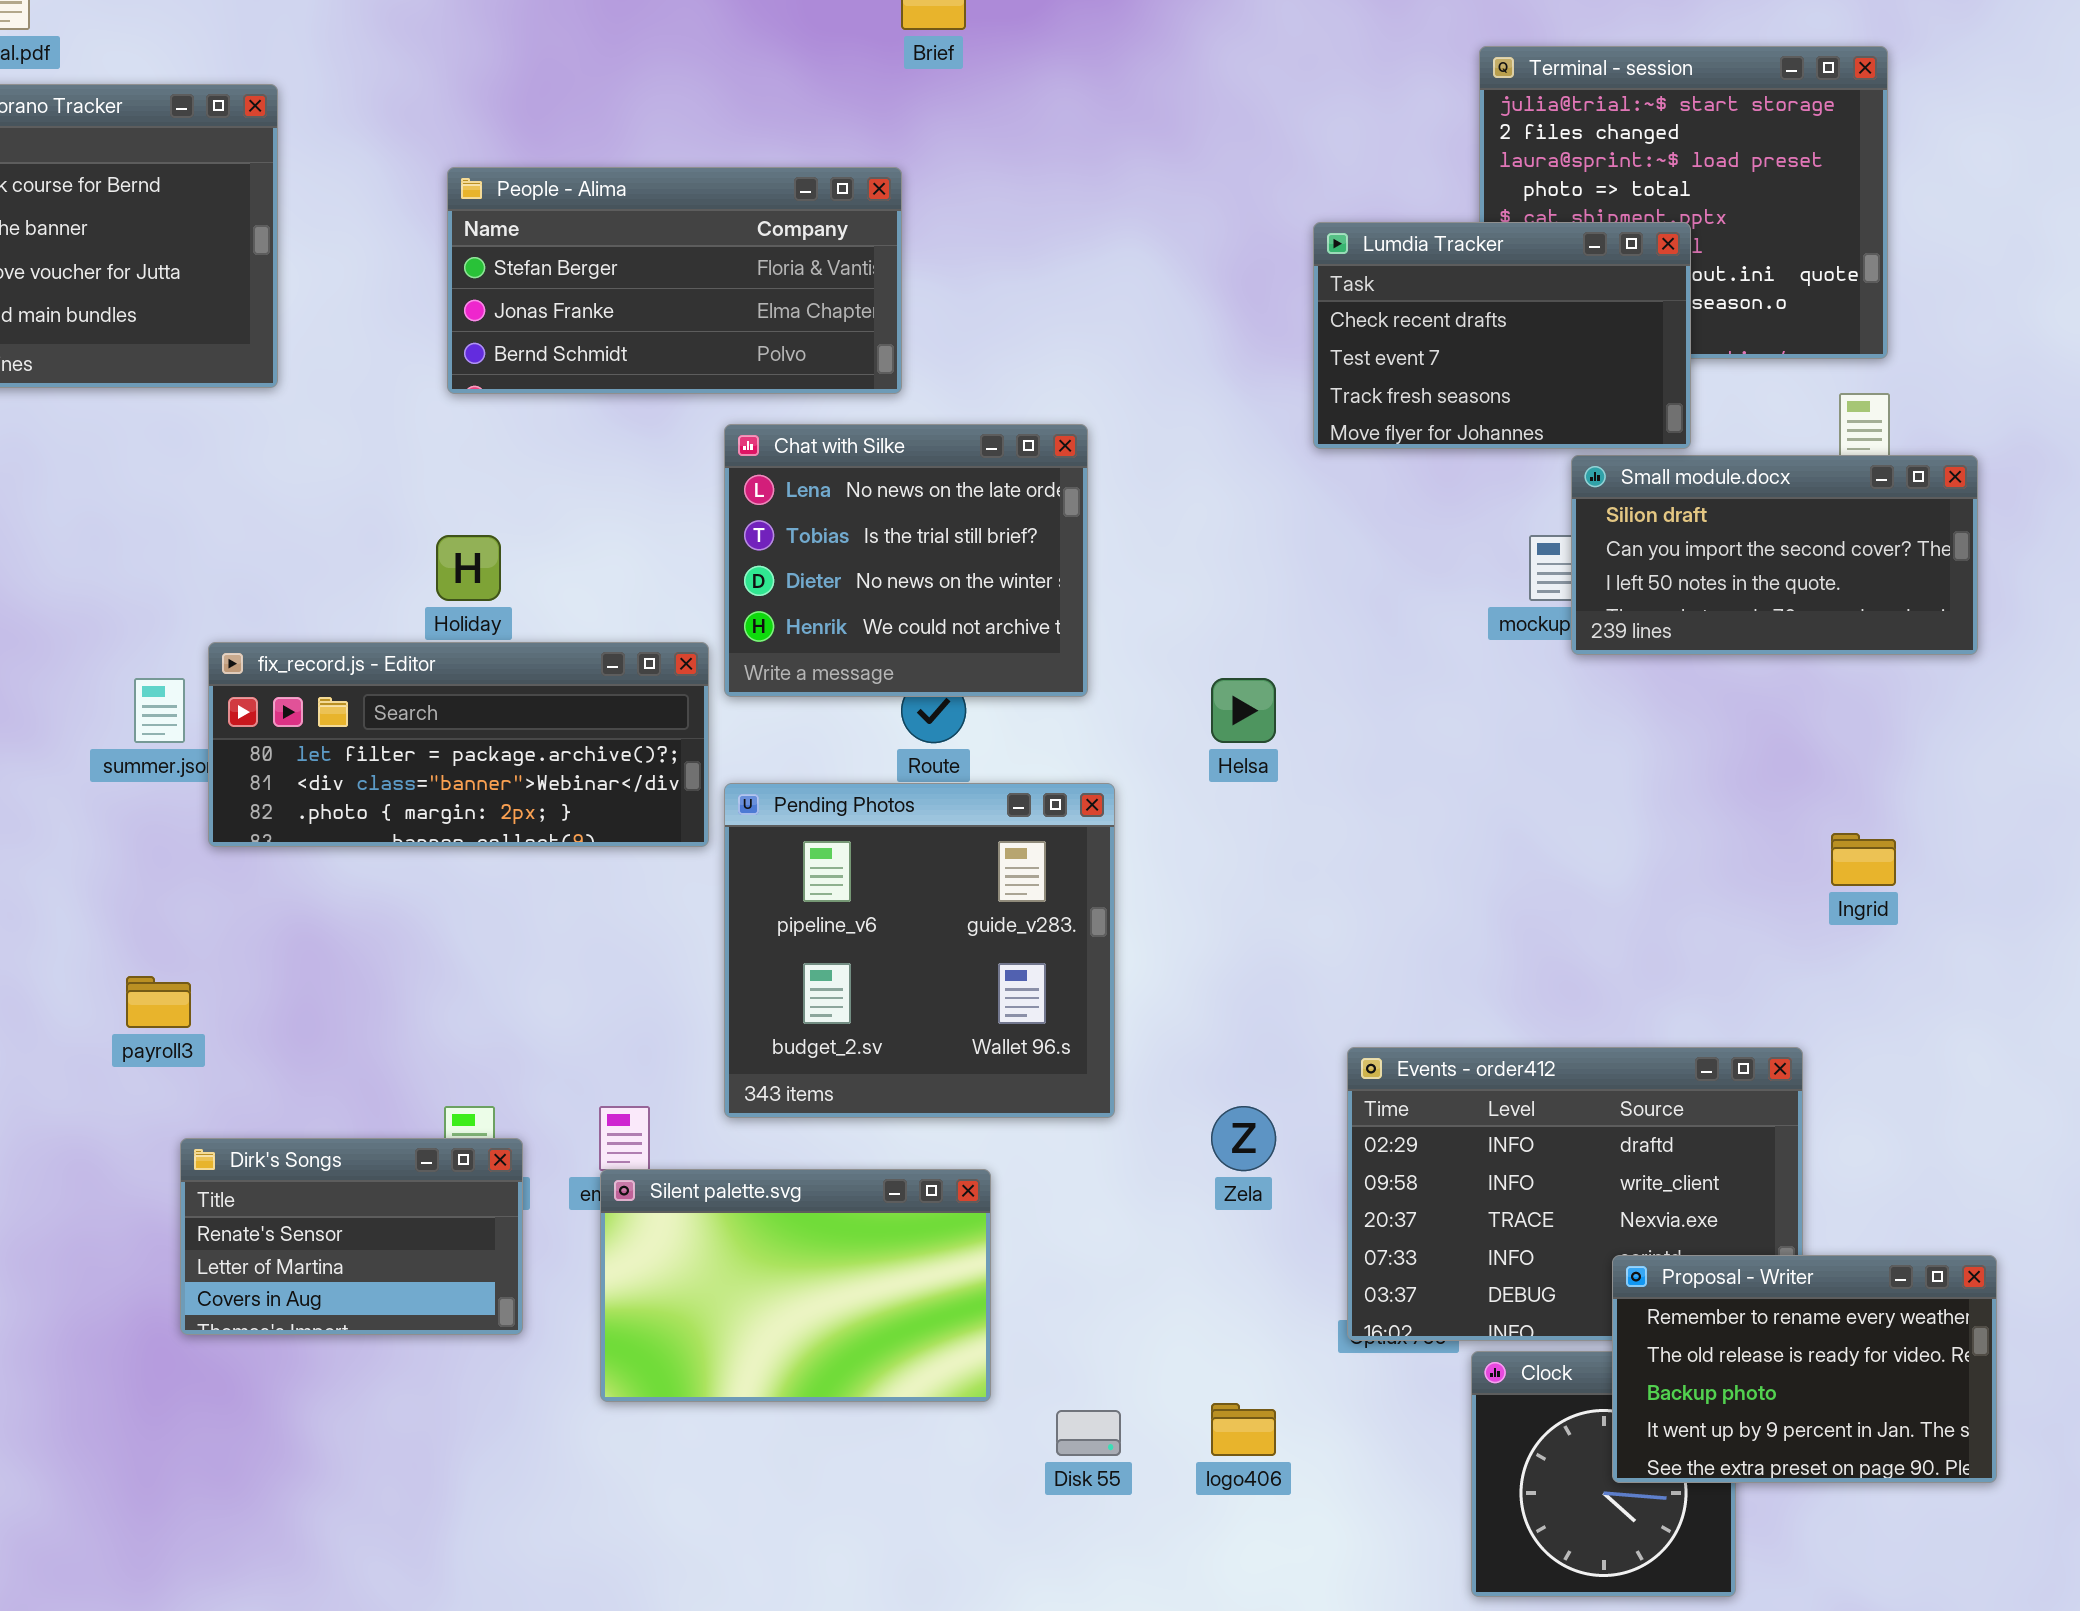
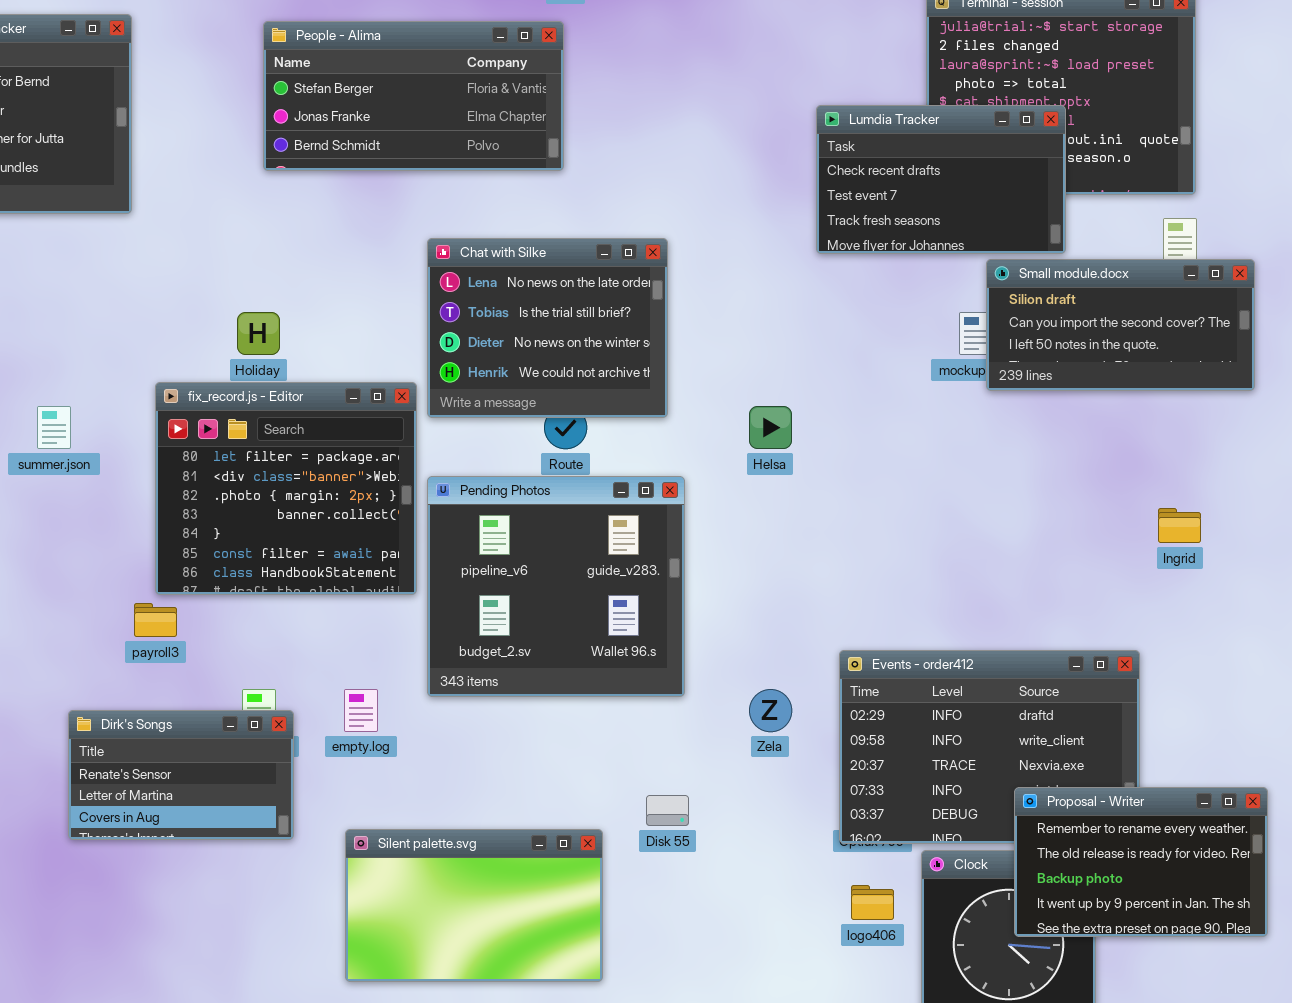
People - Alima: [447,167,902,394] -> [263,21,564,171], moved
fix_record.js - Editor: [208,642,709,847] -> [155,382,417,595], resized
payroll3: [126,976,191,1028] -> [134,603,177,637], moved
Silent palette.svg: [600,1169,991,1402] -> [345,829,603,982], moved
logo406: [1211,1403,1276,1456] -> [851,885,894,920], moved
Disk 55: [1056,1410,1121,1456] -> [646,795,689,826], moved

